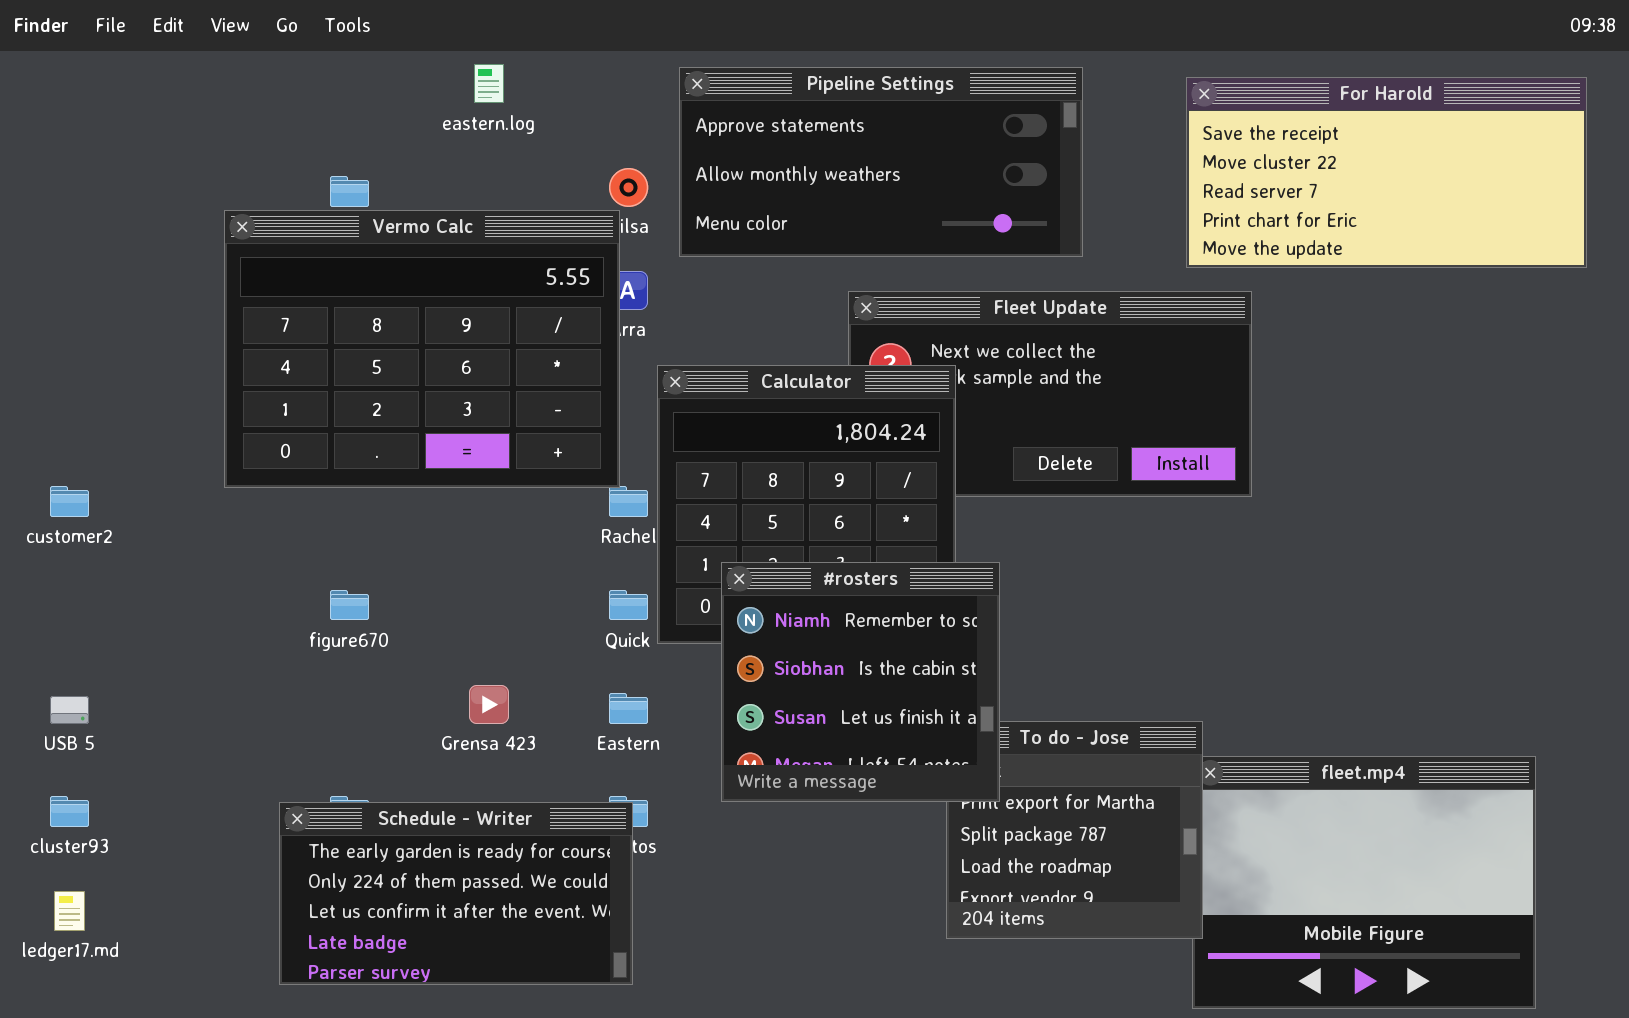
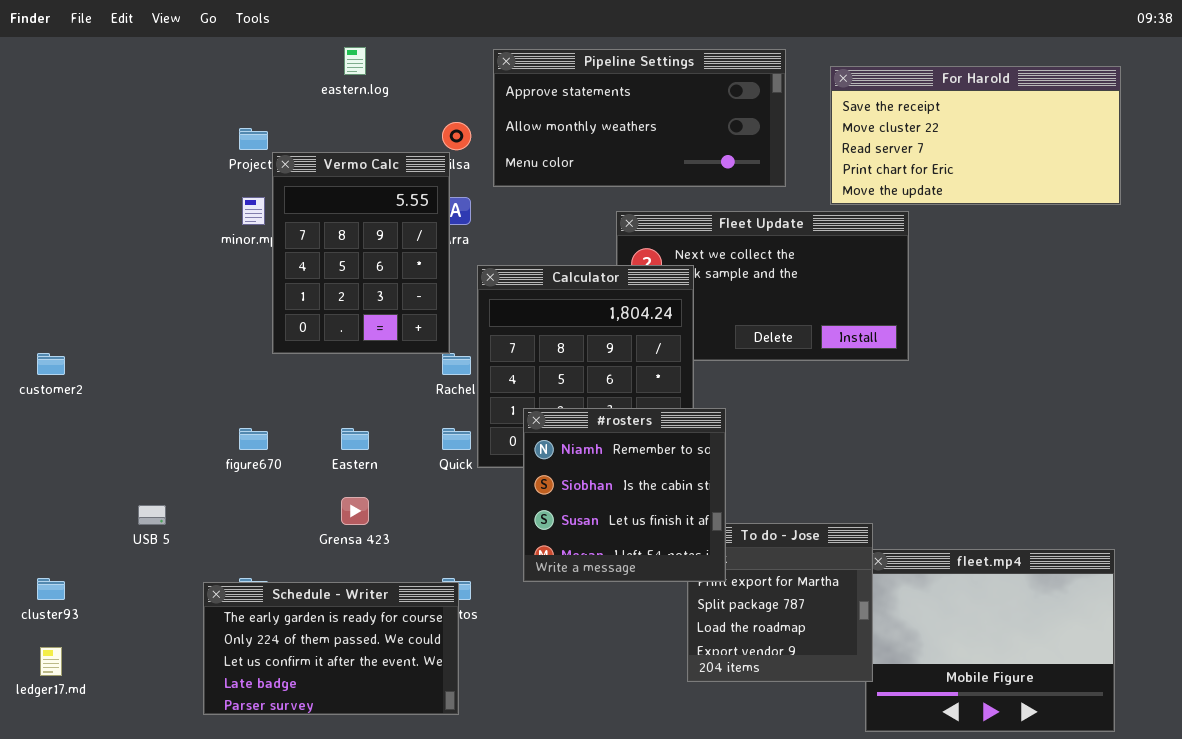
For Harold: [1186,77,1587,268] -> [830,66,1121,205], moved
Vermo Calc: [224,210,620,488] -> [272,152,450,354], resized
Eastern: [609,693,648,724] -> [341,428,369,450], moved
USB 5: [50,696,89,724] -> [138,505,166,525], moved

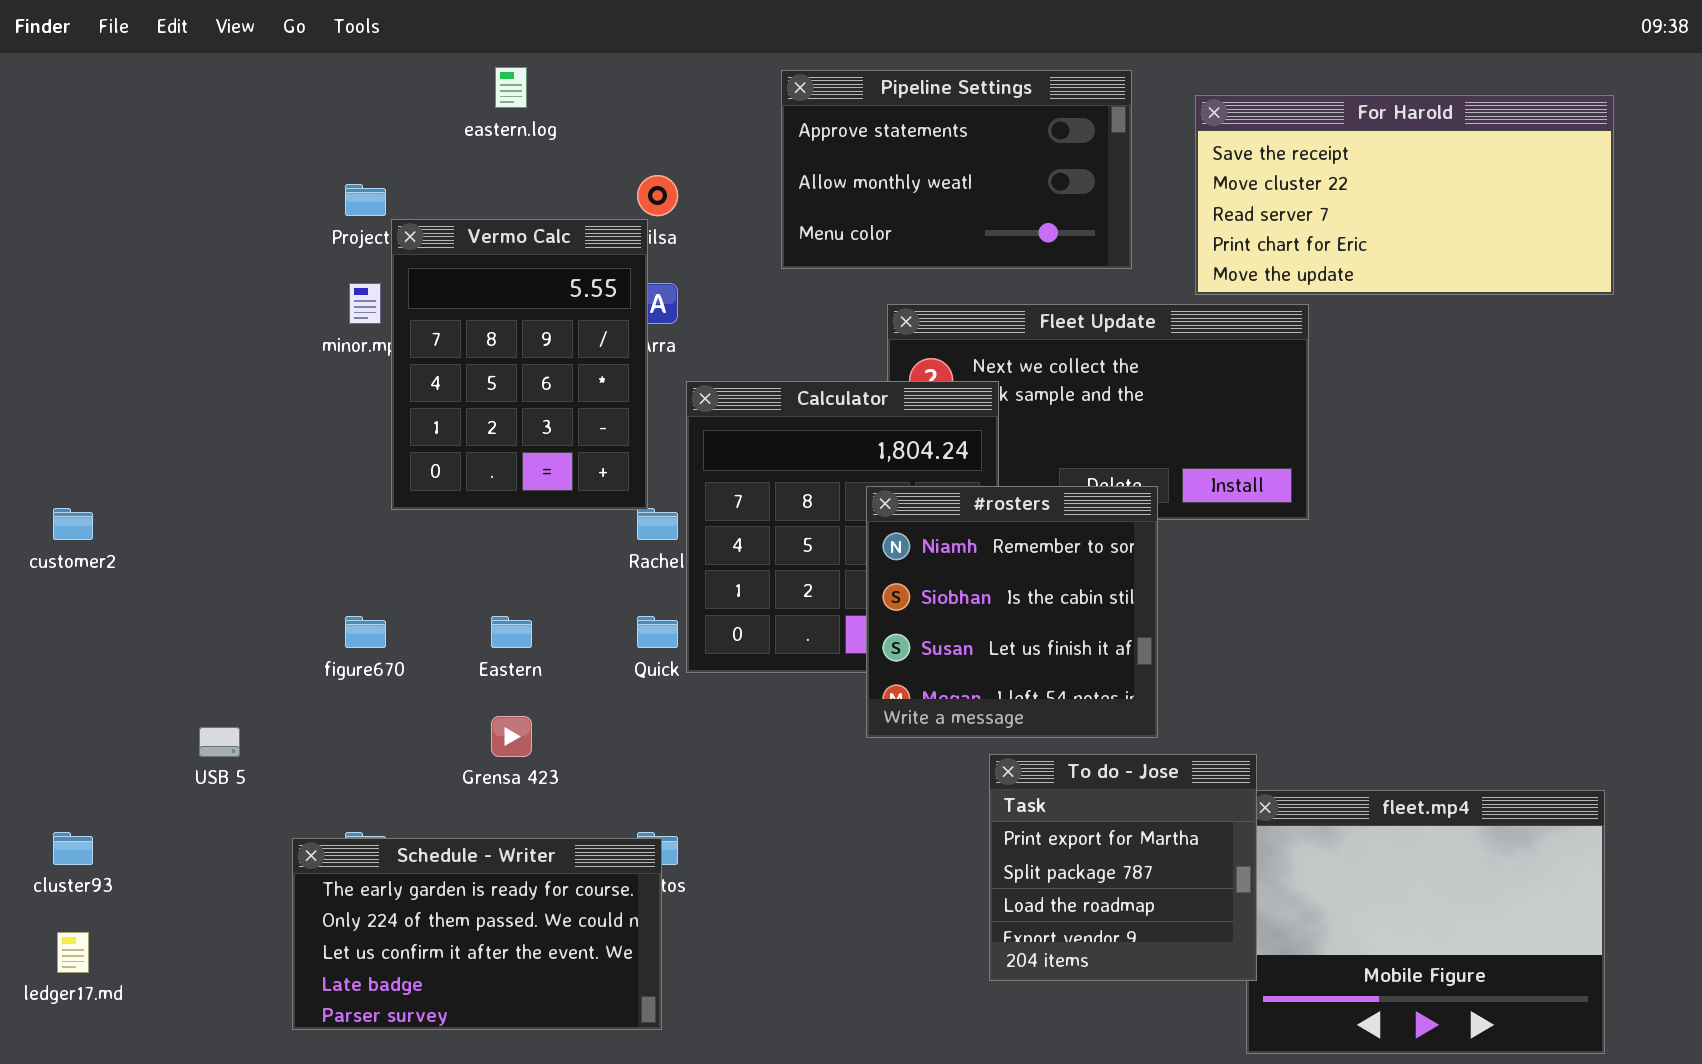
Pipeline Settings: [493,49,786,187] -> [781,70,1132,269], resized
#rosters: [523,408,726,582] -> [866,486,1158,738], moved

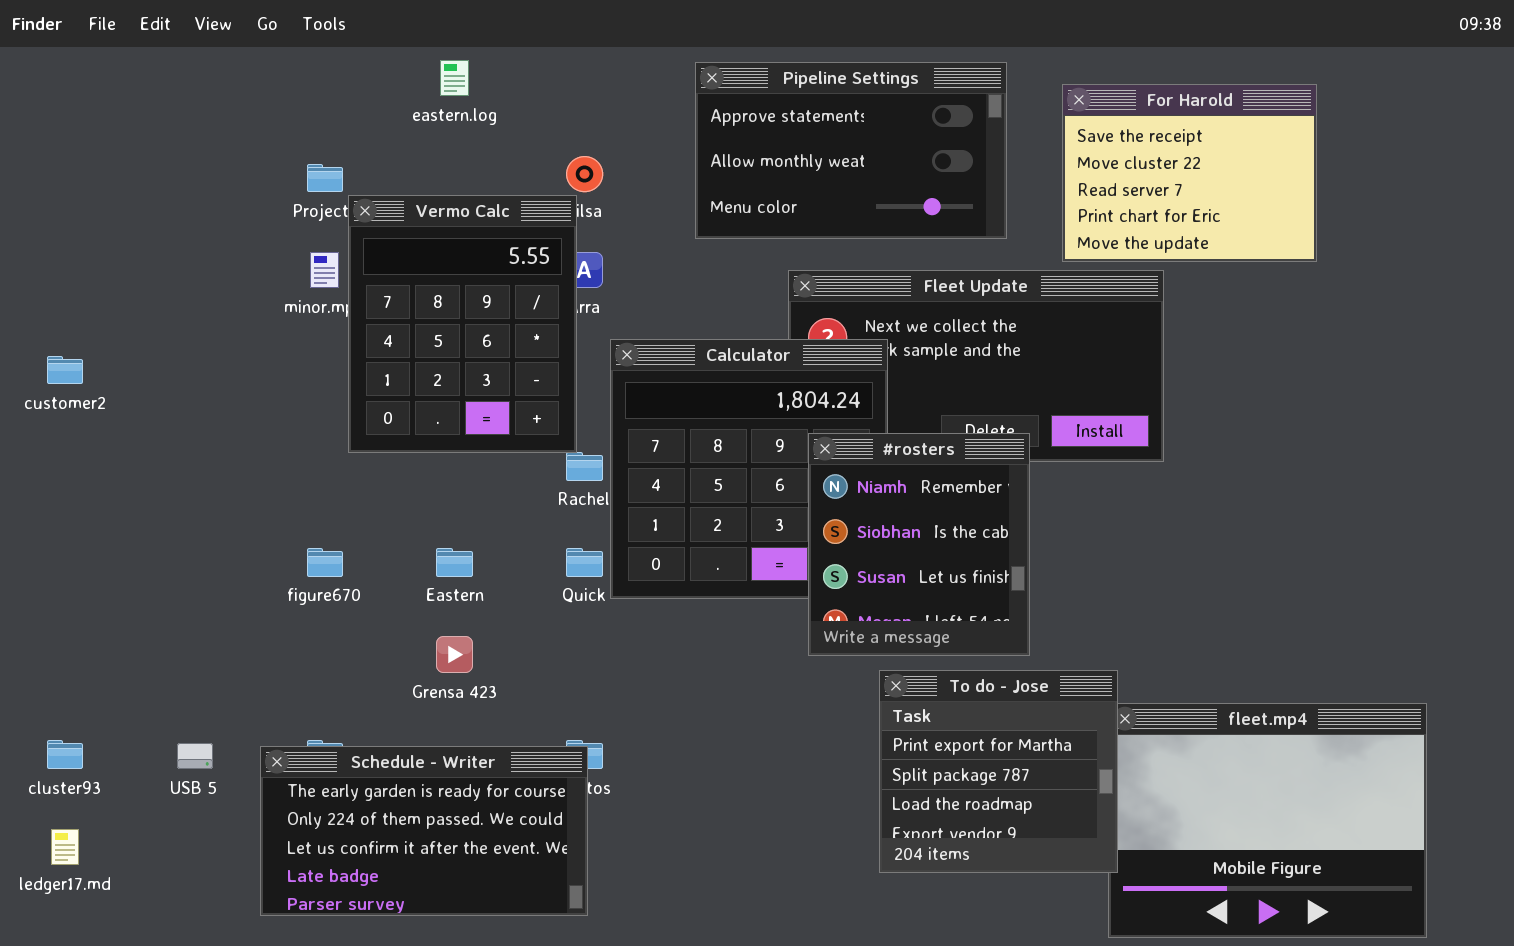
For Harold: [1195,95,1614,295] -> [1062,84,1317,262], resized
#rosters: [866,486,1158,738] -> [808,433,1030,656], resized
customer2: [53,508,93,540] -> [47,356,83,384], moved
USB 5: [199,727,240,757] -> [177,743,213,769], moved

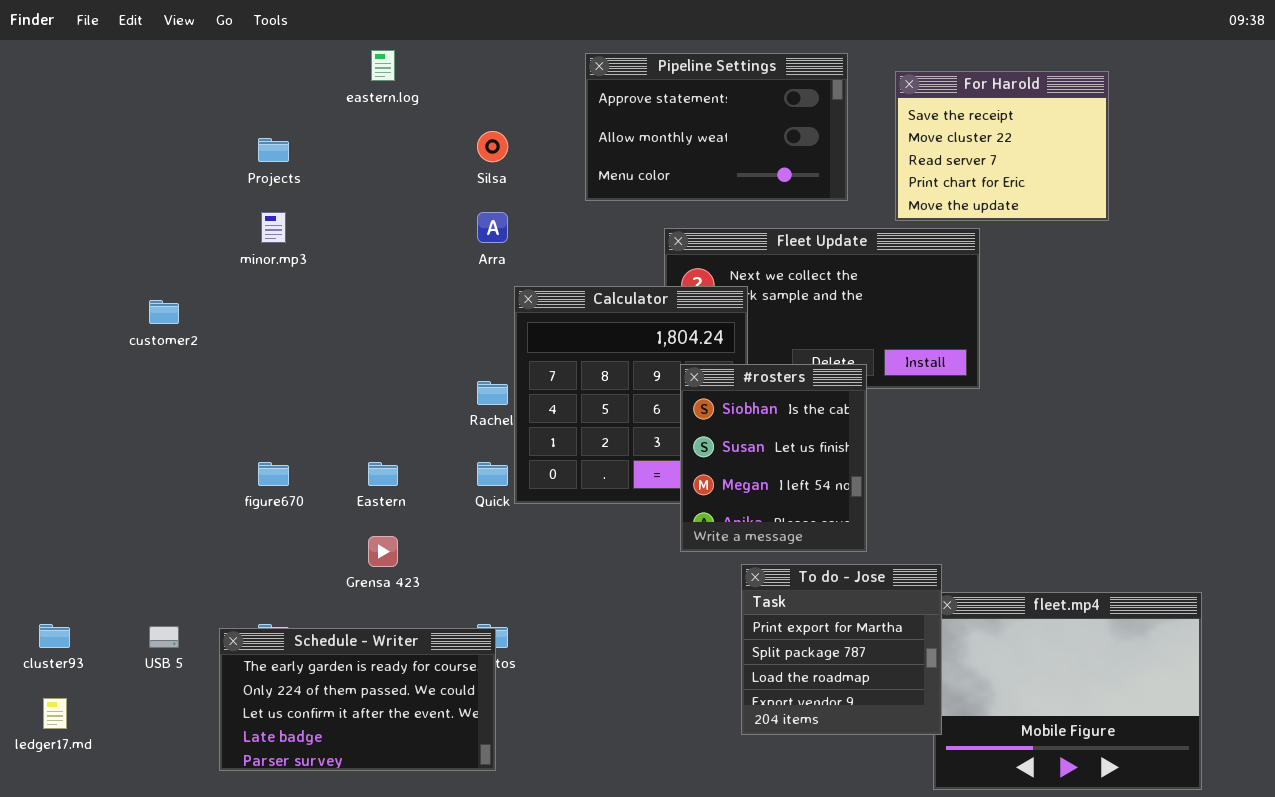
Vermo Calc: [348,195,577,453] -> none, closed
customer2: [47,356,83,384] -> [149,300,179,324], moved
#rosters: [808,433,1030,656] -> [680,364,867,552], scrolled down 1 row

